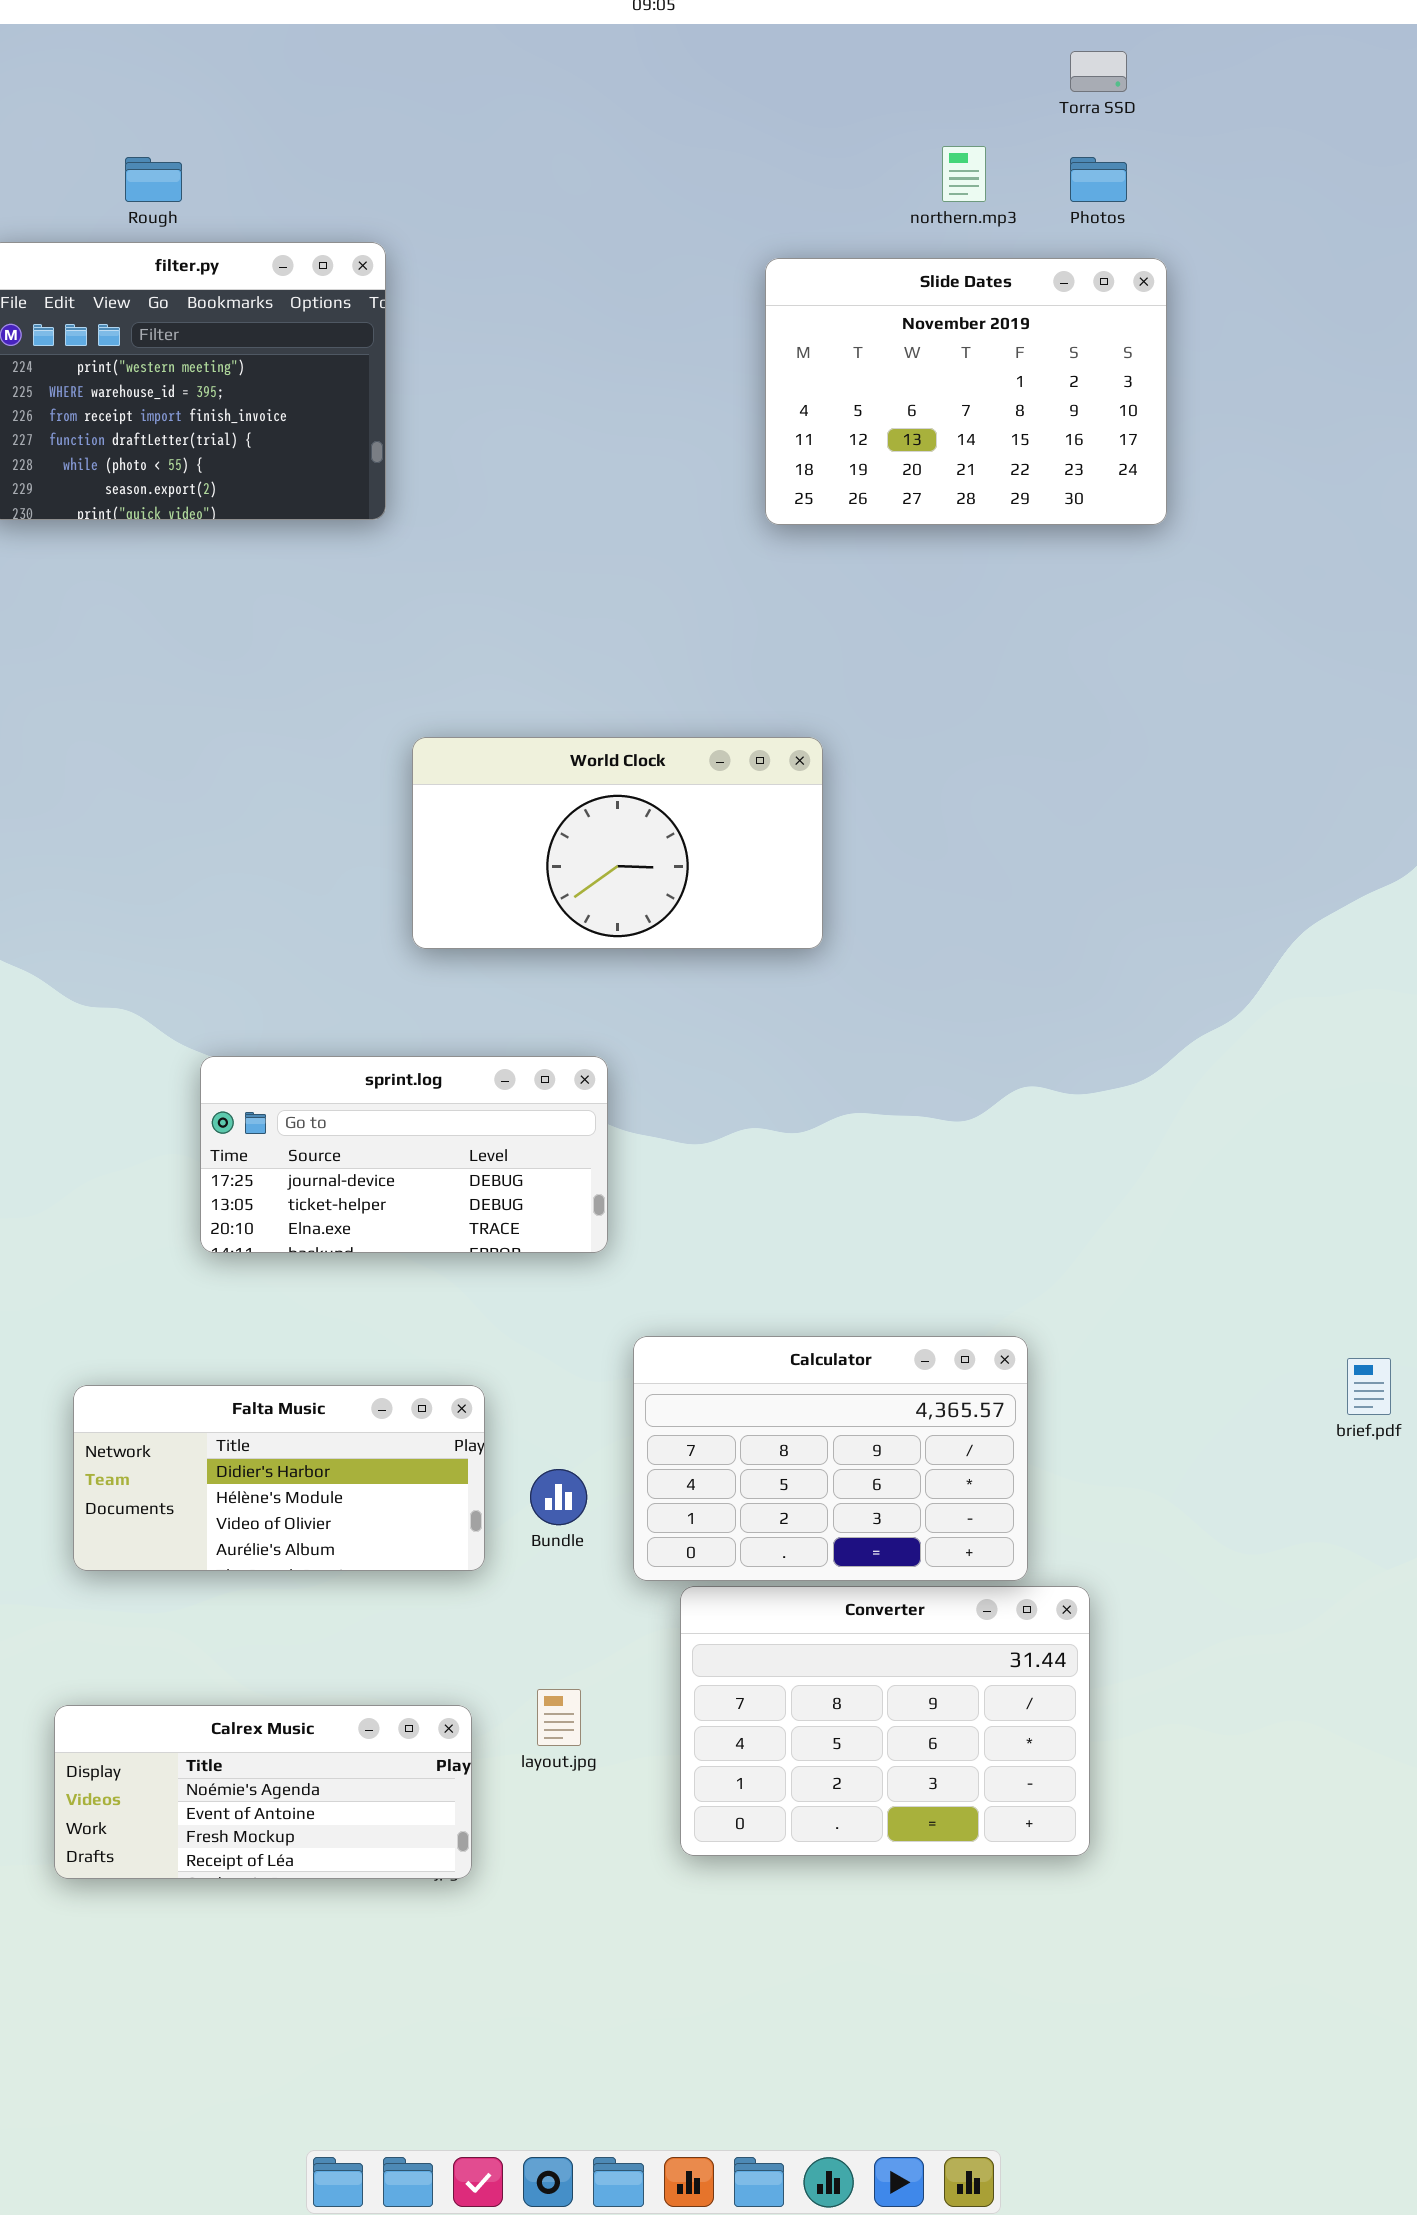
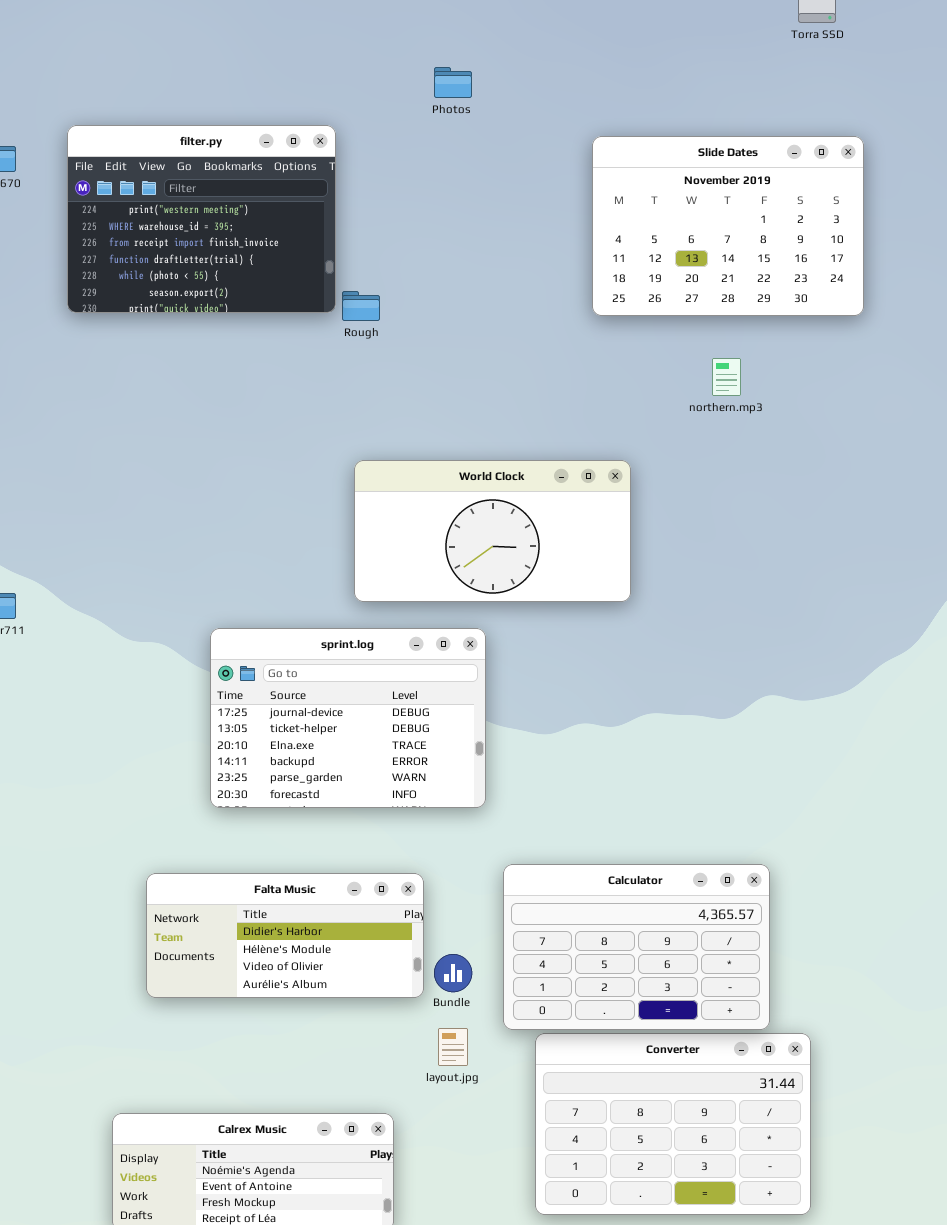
northern.mp3: [942,146,986,202] -> [712,358,741,396], moved
Rough: [125,157,182,202] -> [342,291,380,321], moved
Photos: [1070,157,1127,202] -> [434,67,472,98], moved
sprint.log: [200,1056,608,1253] -> [210,628,486,808], resized
Falta Music: [73,1385,485,1571] -> [146,873,424,998], moved
layout.jpg: [537,1689,581,1746] -> [438,1028,468,1066], moved

